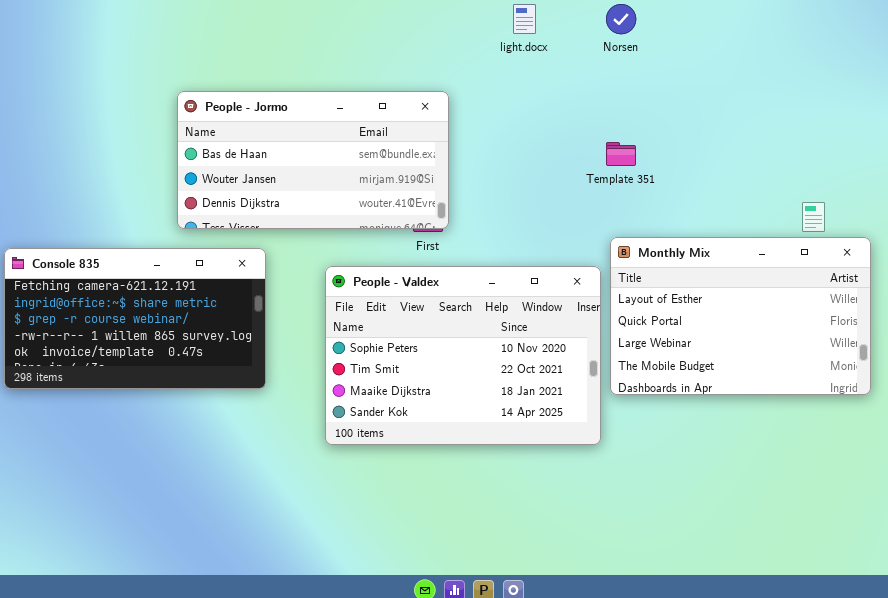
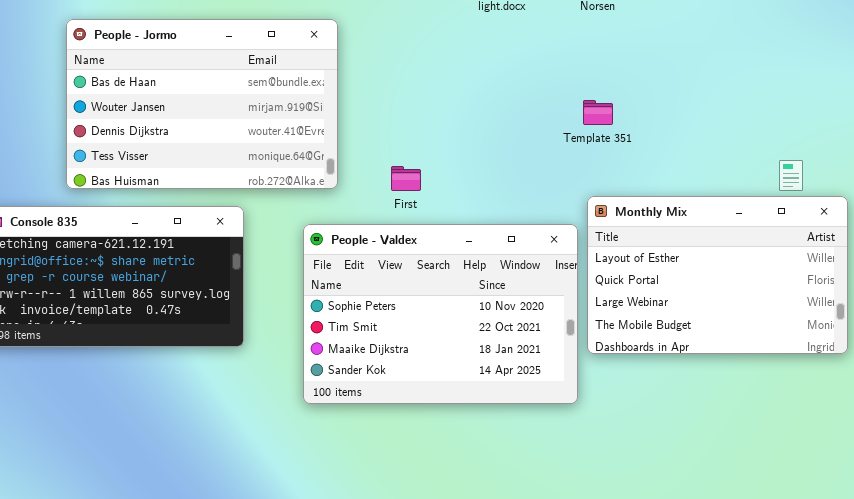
People - Jormo: [177,91,449,229] -> [66,19,338,189], moved, resized

